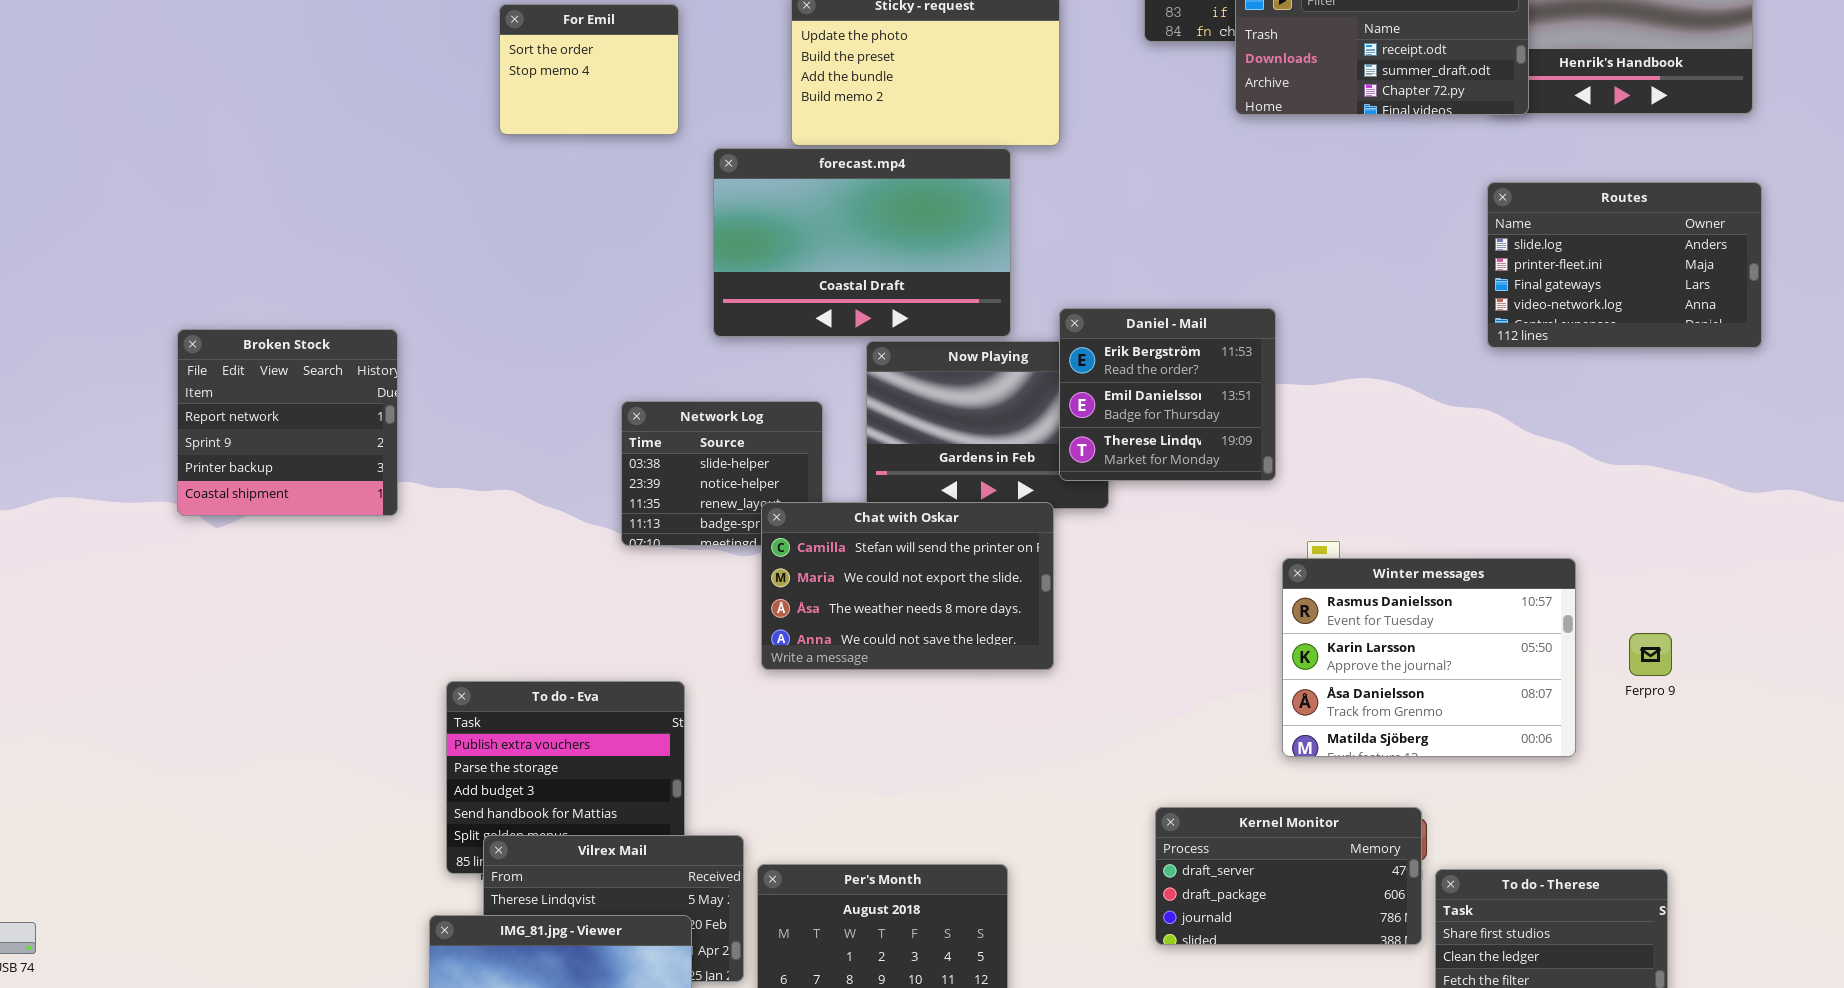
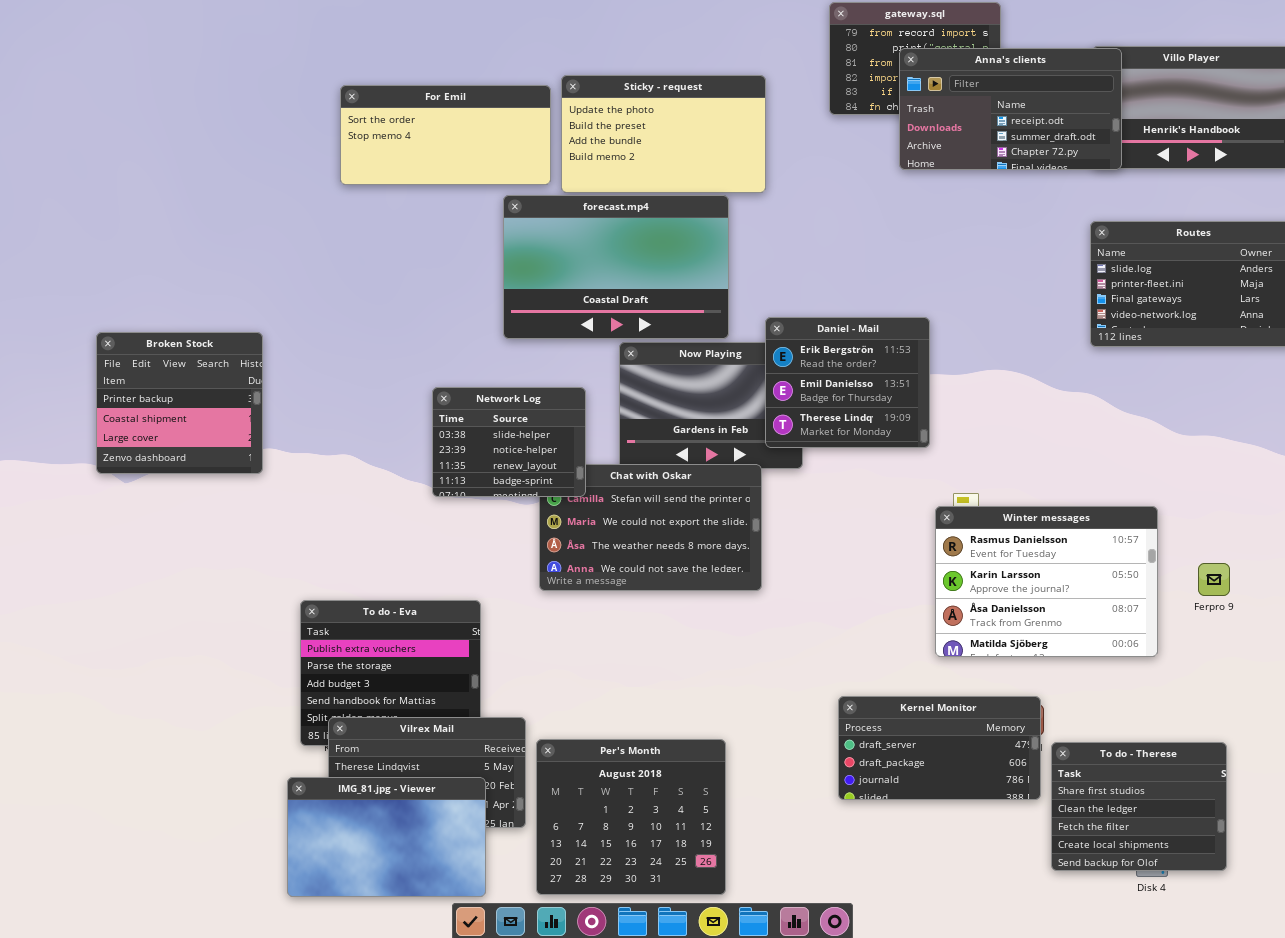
For Emil: [499,4,679,135] -> [340,85,551,185], resized
Broken Stock: [177,329,398,516] -> [96,332,263,474], scrolled down 2 rows
Network Log: [621,401,823,546] -> [432,387,586,497], raised

